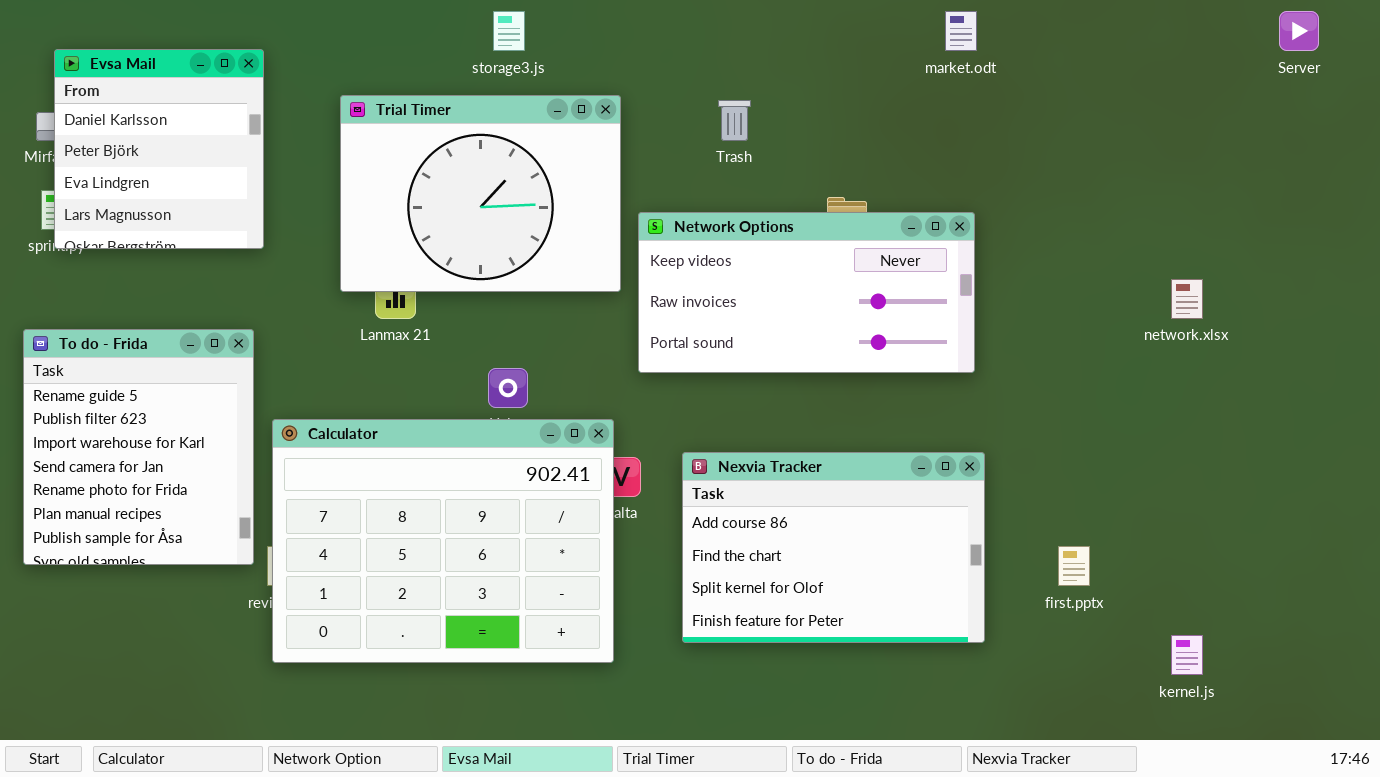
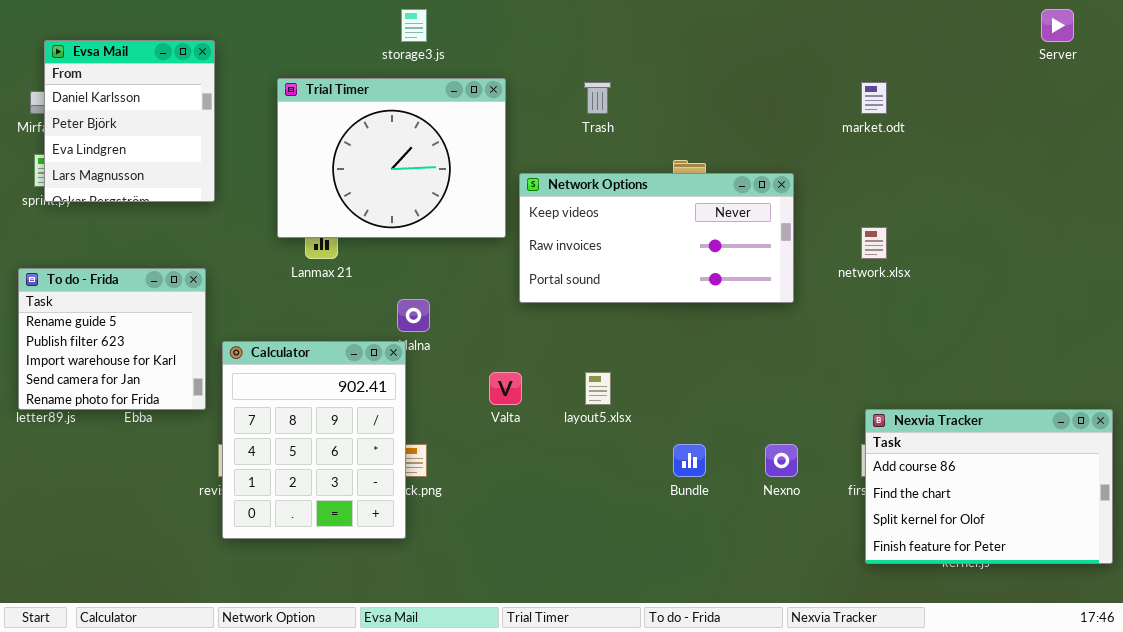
market.odt: [945,11,977,51] -> [861,82,887,114], moved
network.xlsx: [1171,279,1203,319] -> [861,227,887,259], moved
To do - Frida: [23,329,254,565] -> [18,268,206,410], resized
Calculator: [272,419,614,663] -> [222,341,406,539], resized
Nexvia Tracker: [682,452,985,643] -> [865,409,1113,564], moved

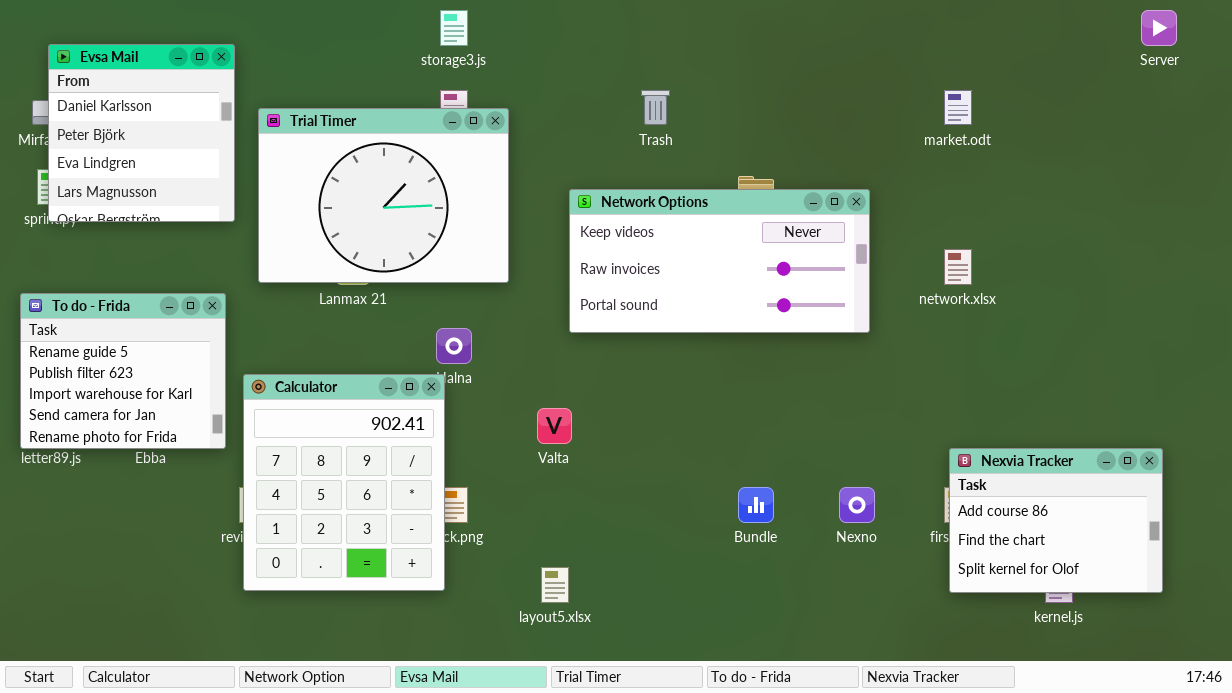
Trial Timer: [277,78,506,238] -> [258,108,509,283], moved
layout5.xlsx: [585,372,611,405] -> [541,567,569,603], moved
Nexvia Tracker: [865,409,1113,564] -> [949,448,1163,593], resized

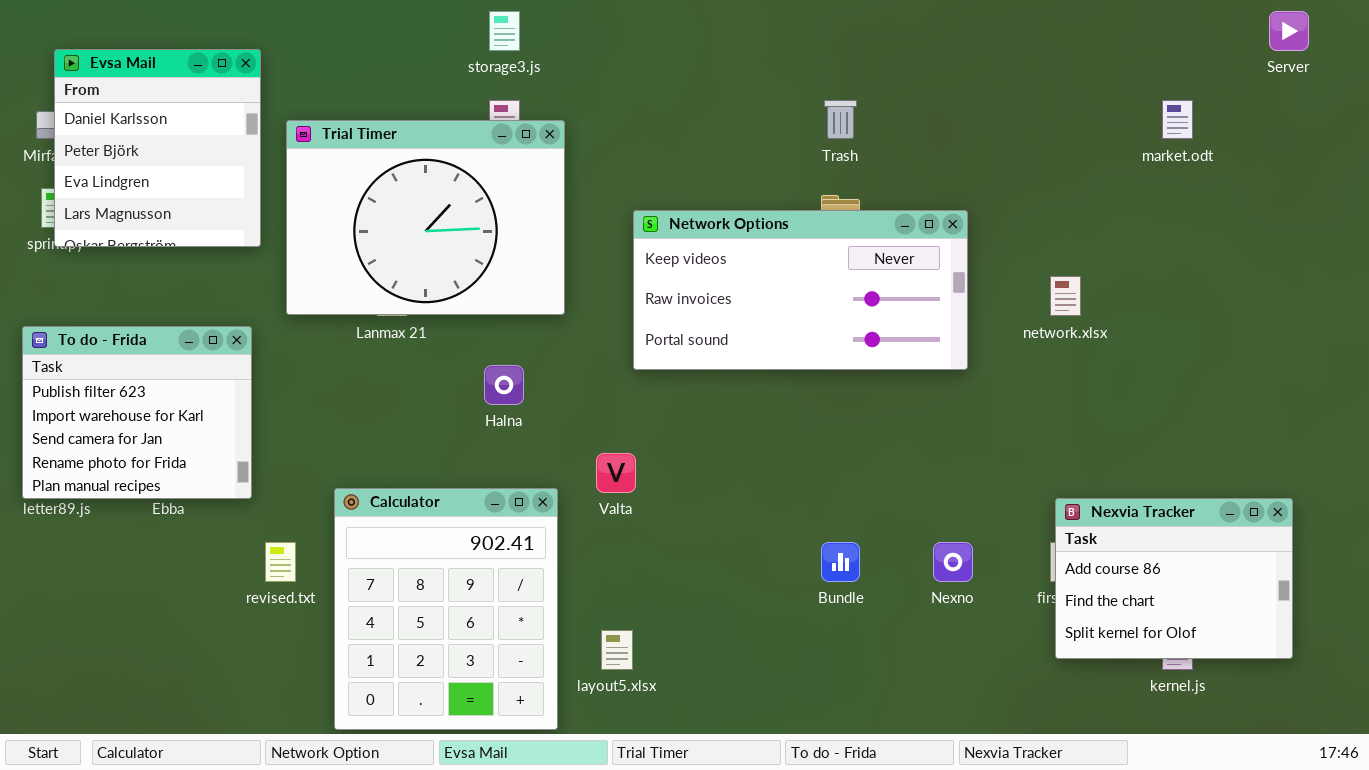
Trash: [641,90,670,125] -> [824,100,857,139], moved
market.odt: [944,90,972,125] -> [1162,100,1193,139], moved
To do - Frida: [20,293,226,449] -> [22,326,252,499], scrolled down 1 row
Calculator: [243,374,445,591] -> [334,488,558,730], moved

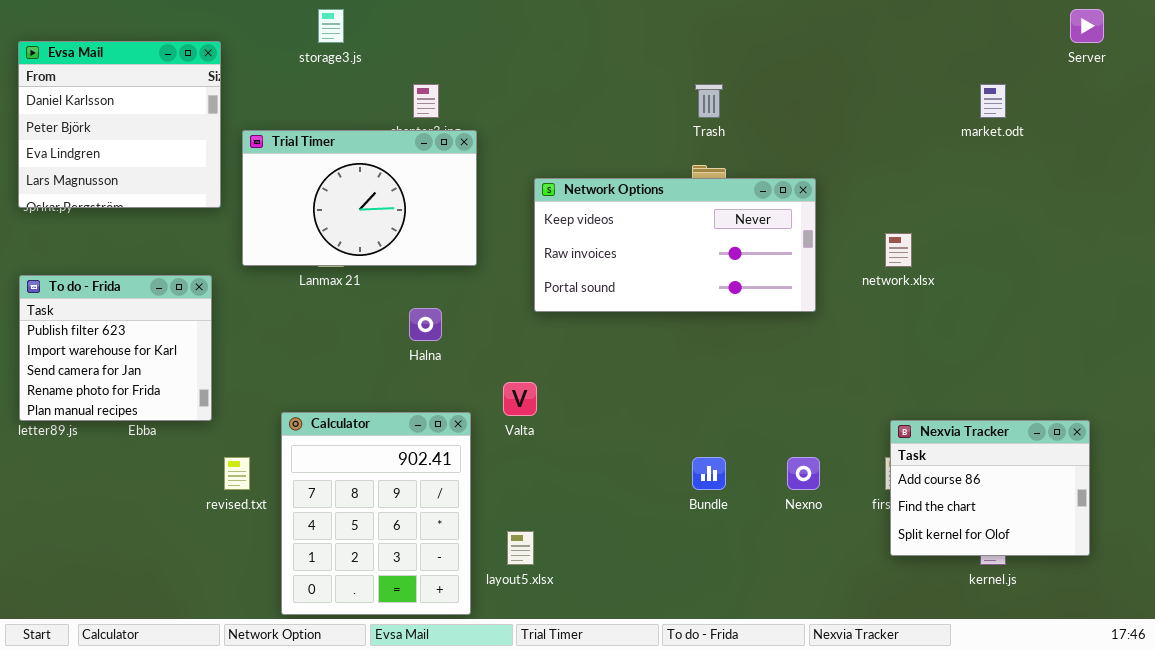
storage3.js: [489,11,520,51] -> [318,9,344,43], moved
Evsa Mail: [54,49,261,247] -> [18,41,221,208], resized
Trial Timer: [286,120,565,315] -> [242,130,477,266], resized

